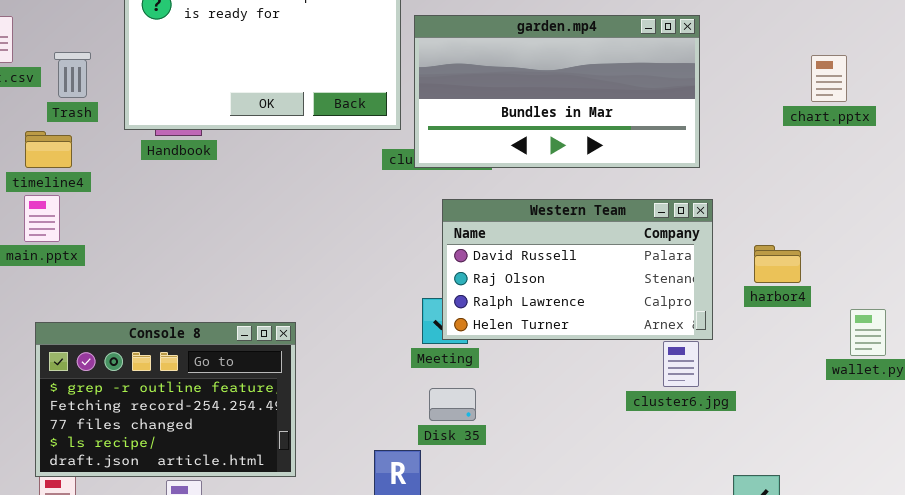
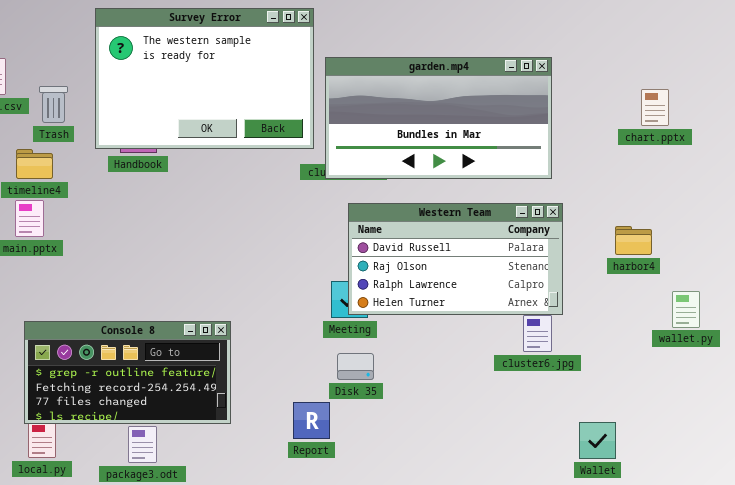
harbor4: [754,245,801,283] -> [615,226,652,255], moved
Console 8: [35,322,296,477] -> [24,321,231,424], resized

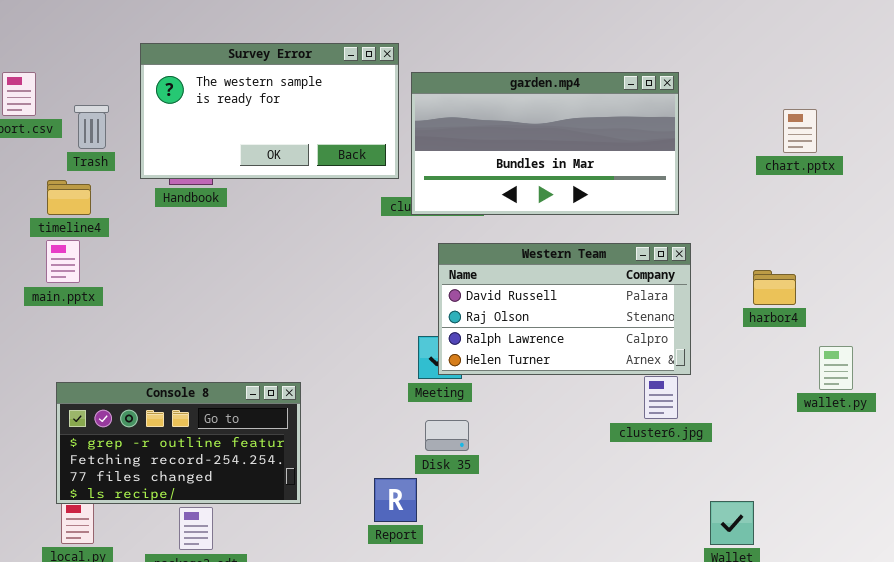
Survey Error: [95,8,314,149] -> [140,43,399,179], resized

